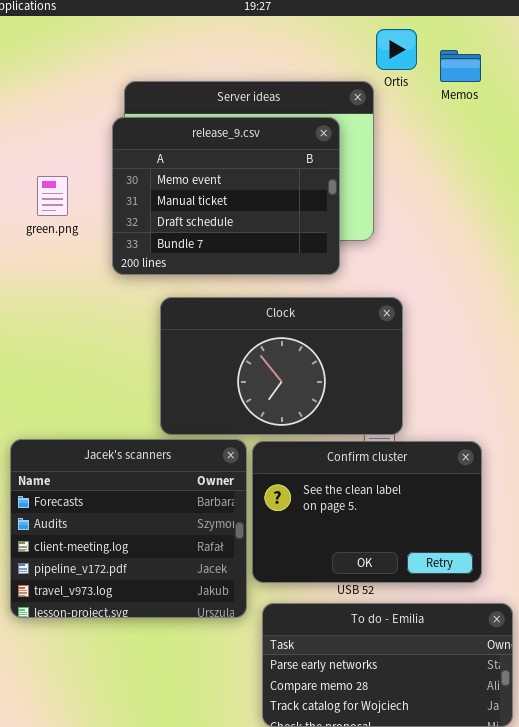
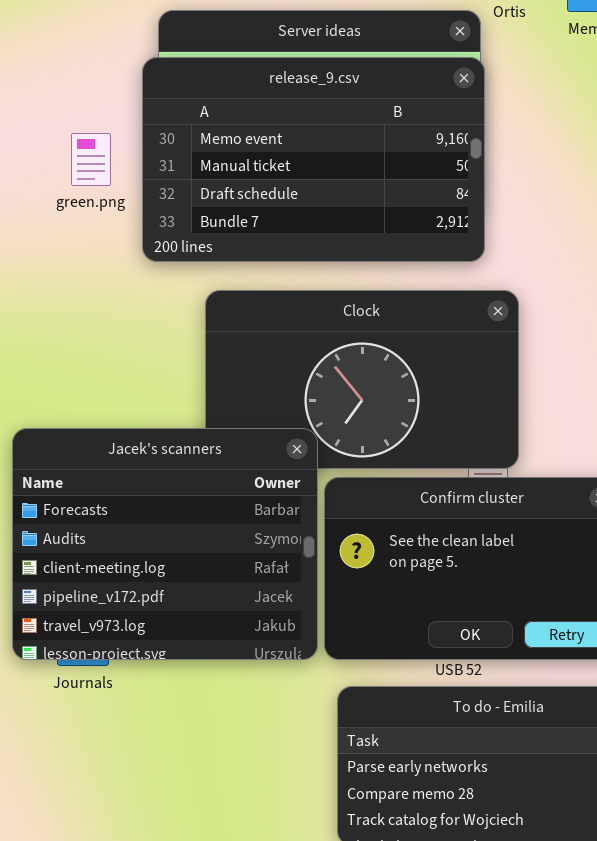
release_9.csv: [112,117,340,275] -> [142,57,485,262], resized
green.png: [37,176,68,216] -> [71,133,111,186], moved
Jacek's scanners: [10,439,247,618] -> [12,428,318,660], moved

